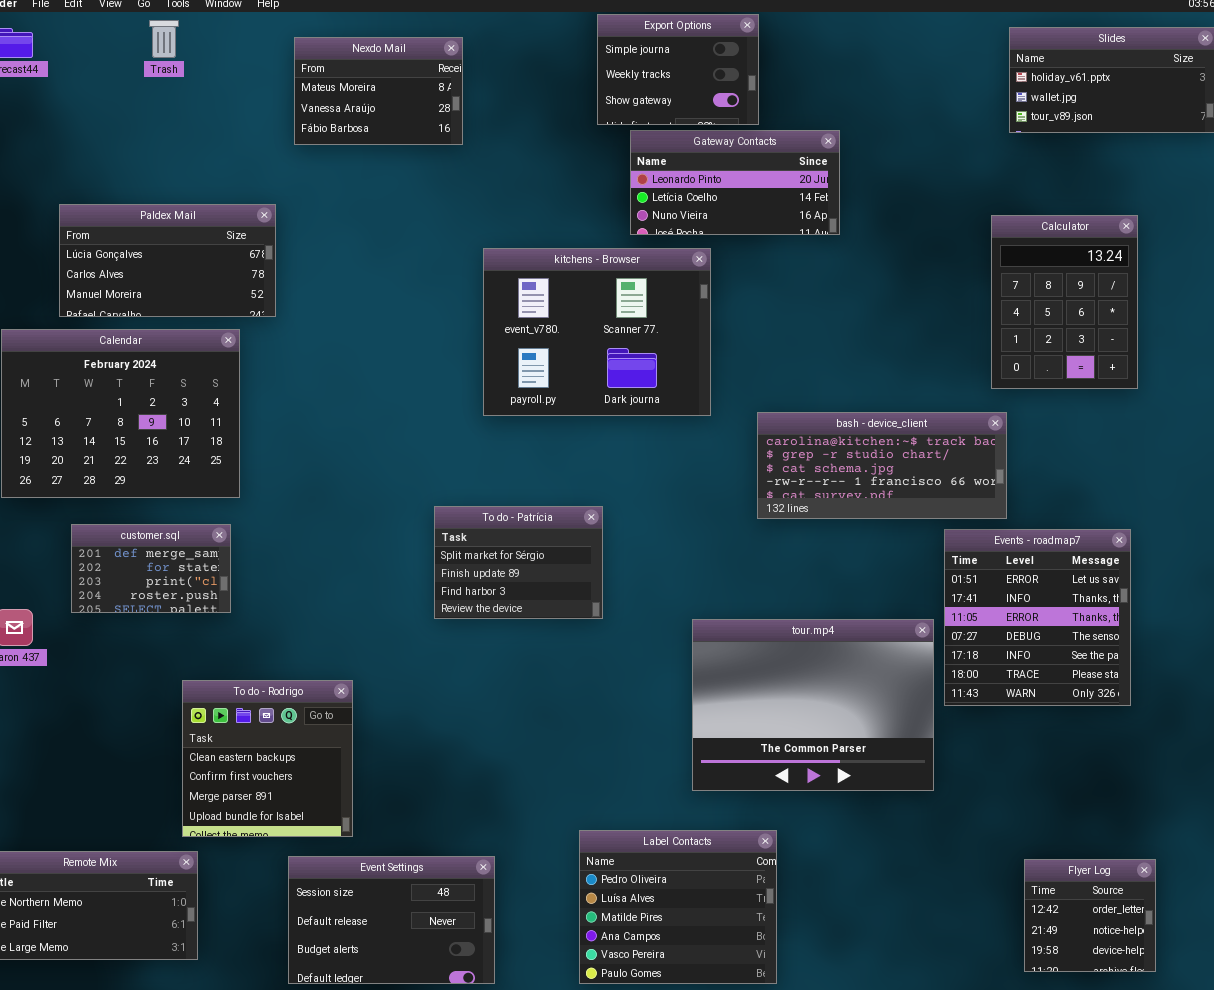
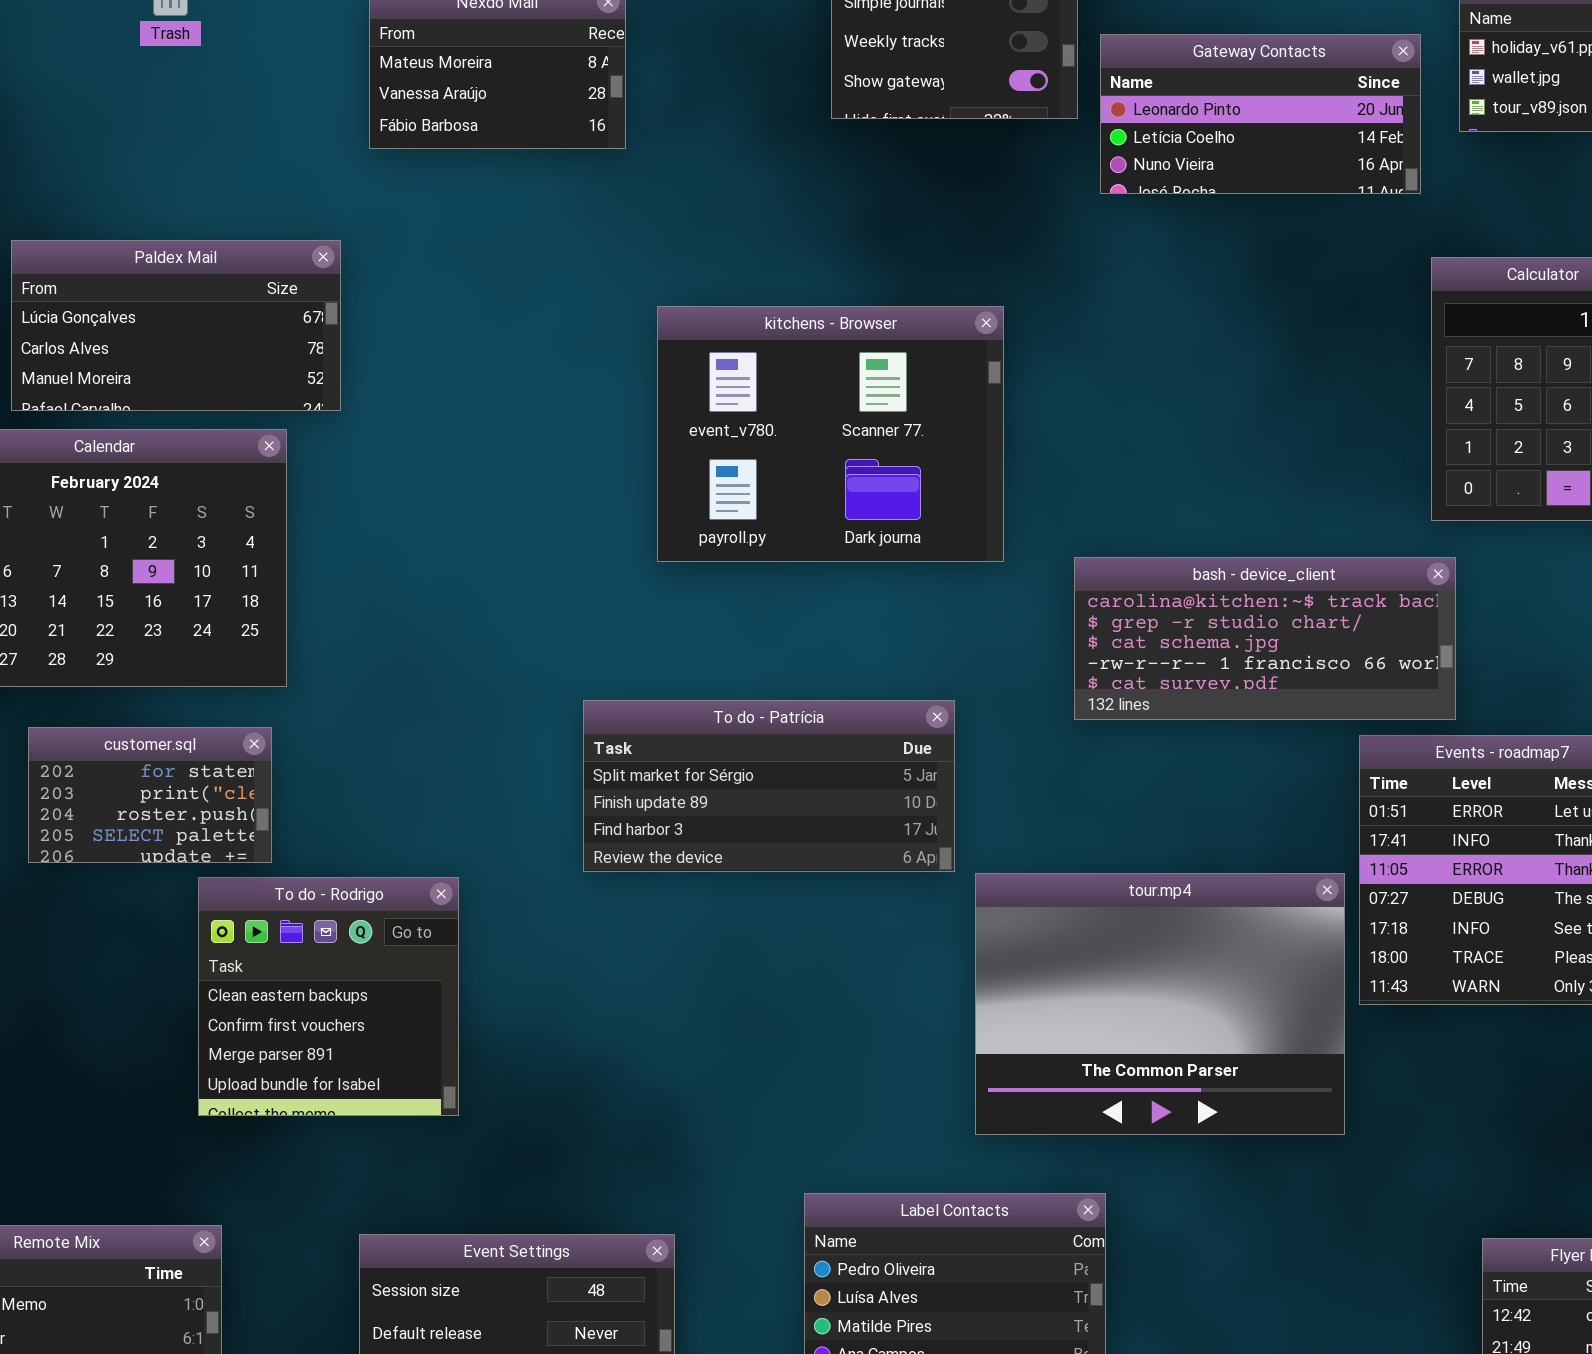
Gateway Contacts: [630,130,840,235] -> [1100,34,1421,194], moved
To do - Patrícia: [434,506,603,619] -> [583,700,955,872], resized
customer.sql: [71,524,231,613] -> [28,727,272,863], scrolled down 1 row
To do - Rodrigo: [182,680,353,837] -> [198,877,459,1116], moved

